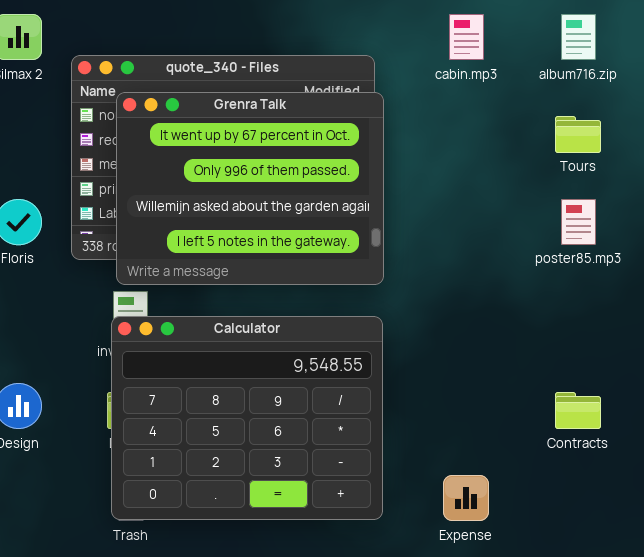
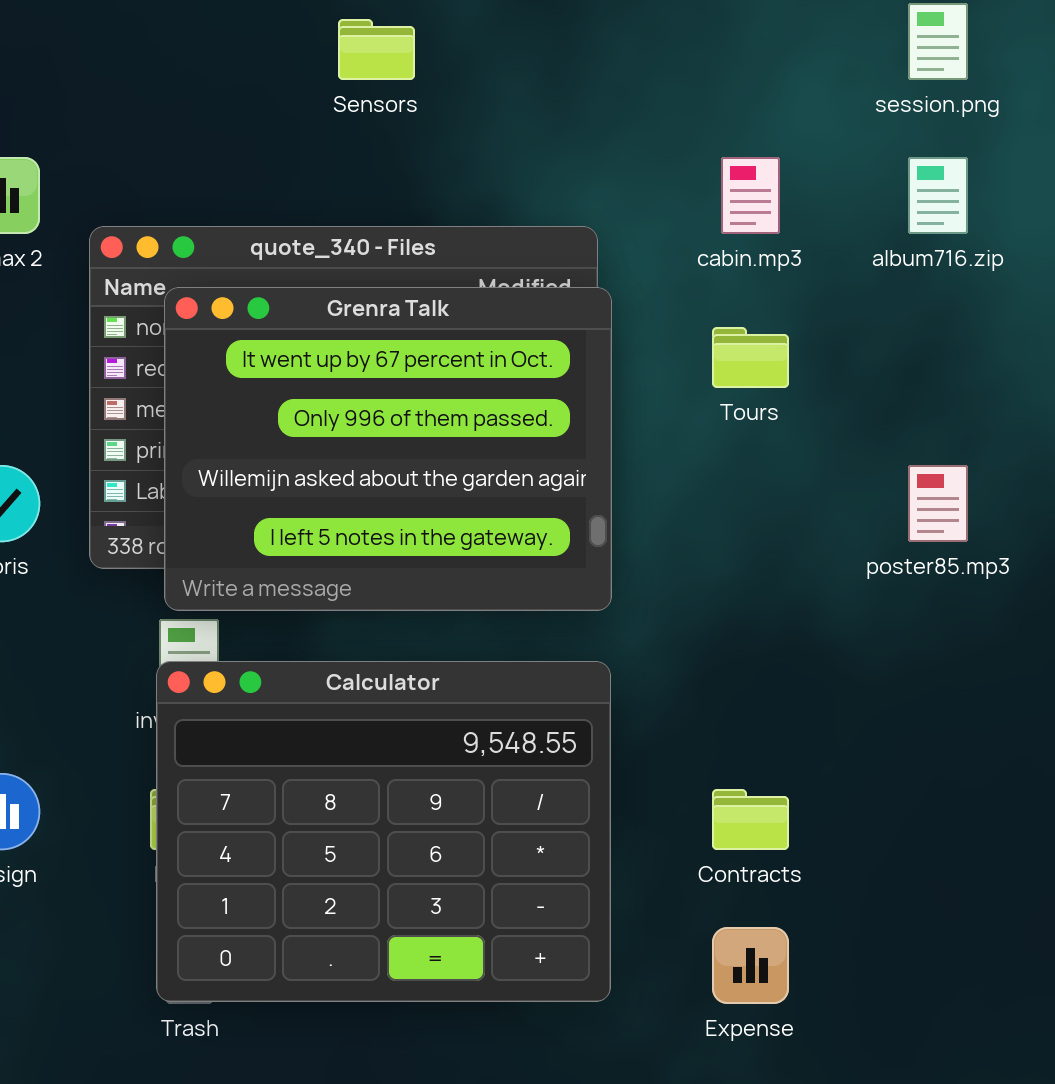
Tours: [555,116,601,153] -> [712,327,789,388], moved
Contracts: [555,392,601,429] -> [712,789,789,850], moved

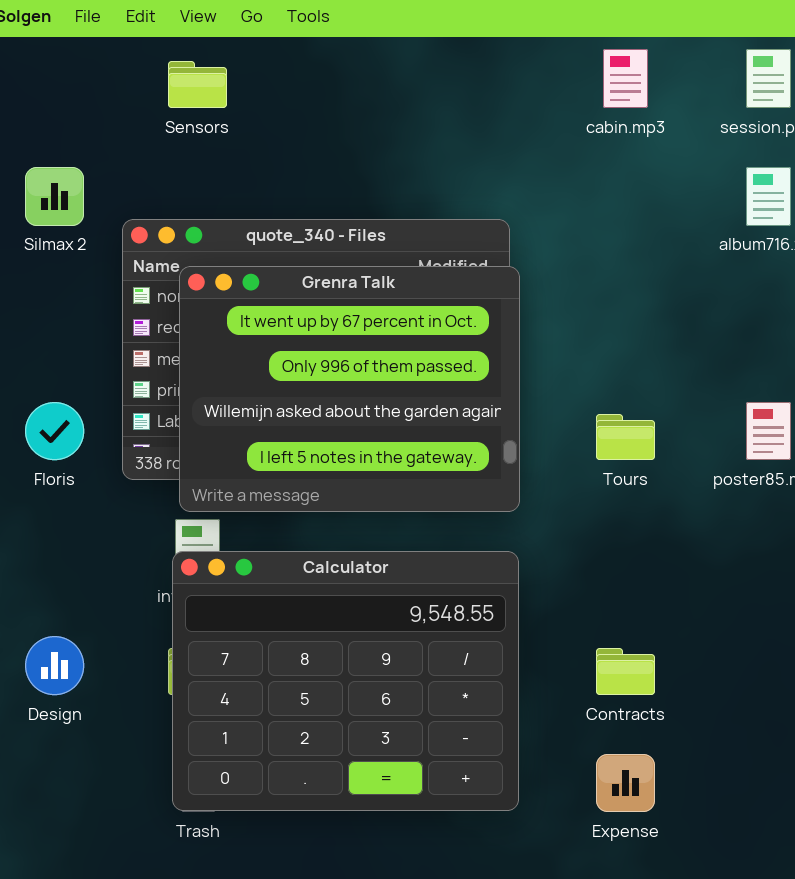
Sensors: [338,19,415,80] -> [168,61,227,108], moved
cabin.mp3: [721,157,780,234] -> [603,49,648,108], moved
Tours: [712,327,789,388] -> [596,414,655,460], moved

